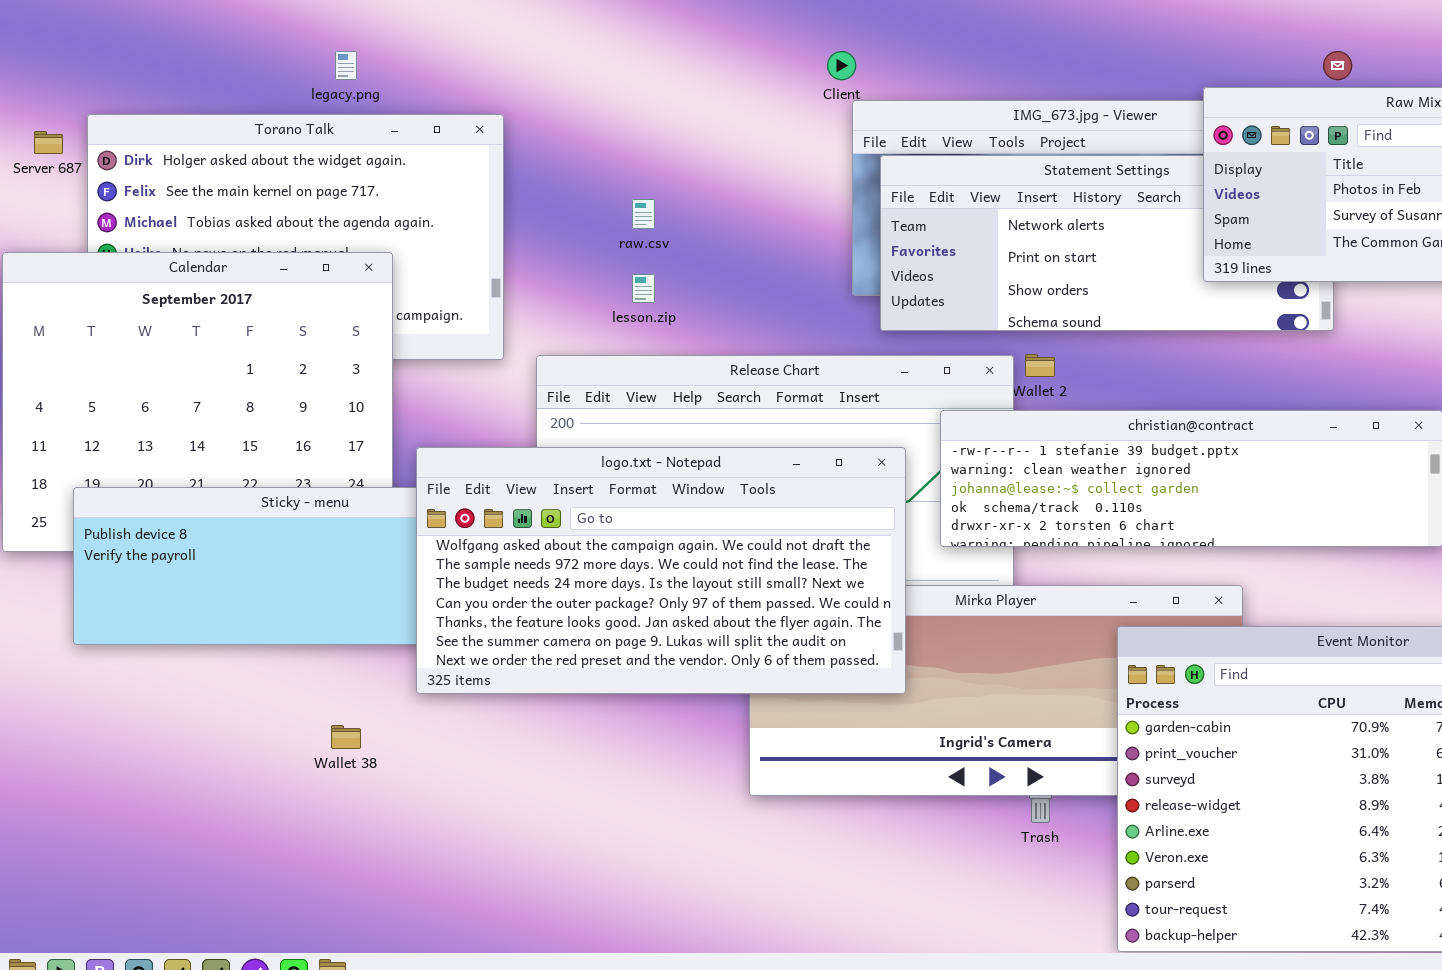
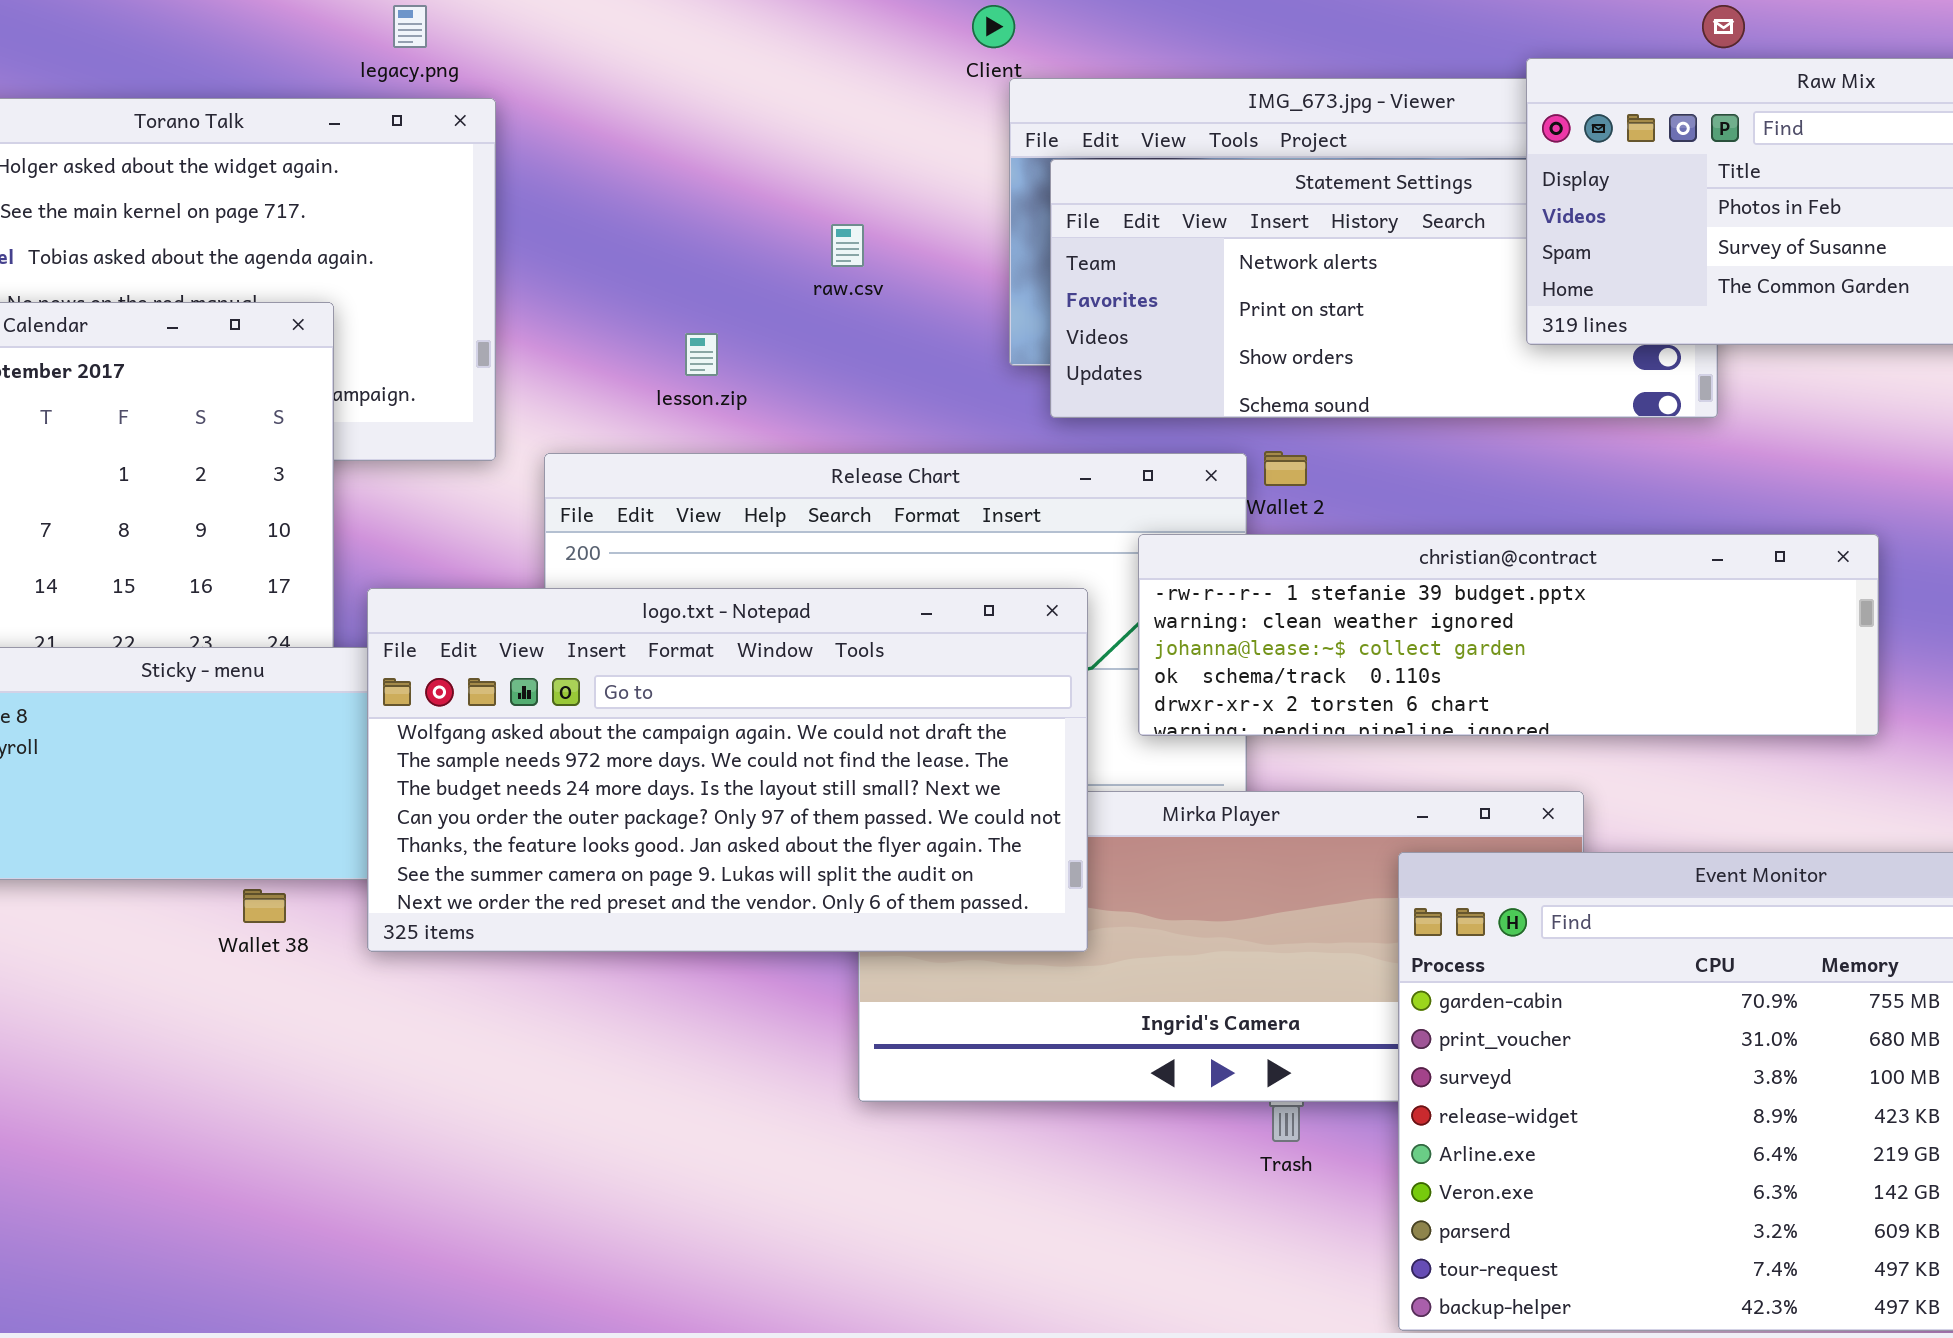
legacy.png: [335,51,357,80] -> [393,5,427,48], moved
raw.csv: [632,199,655,229] -> [831,224,864,267], moved
Wallet 38: [331,725,361,749] -> [243,889,286,923], moved

